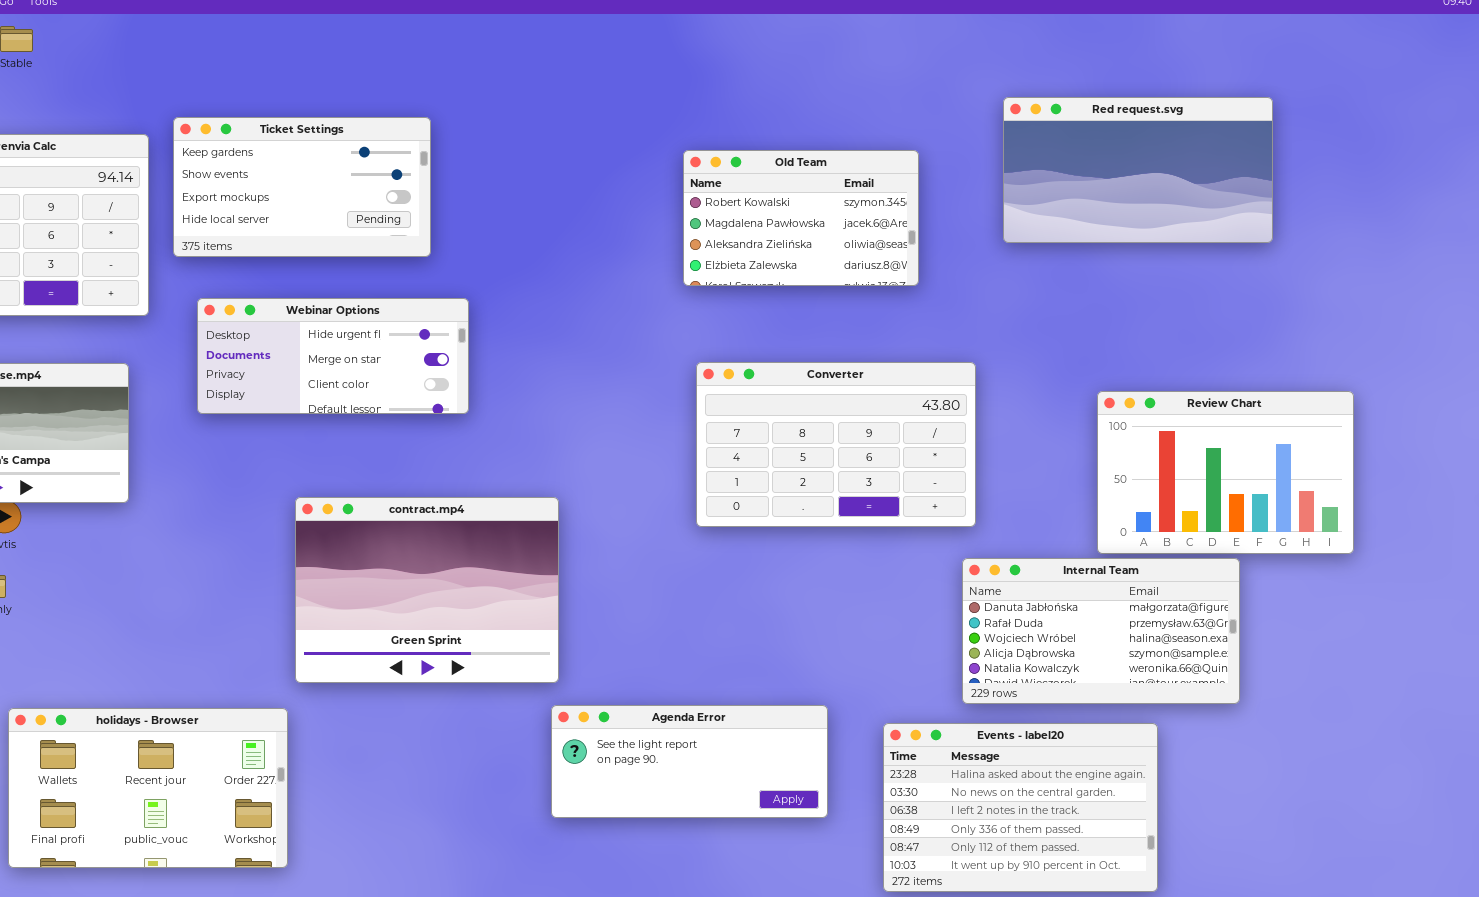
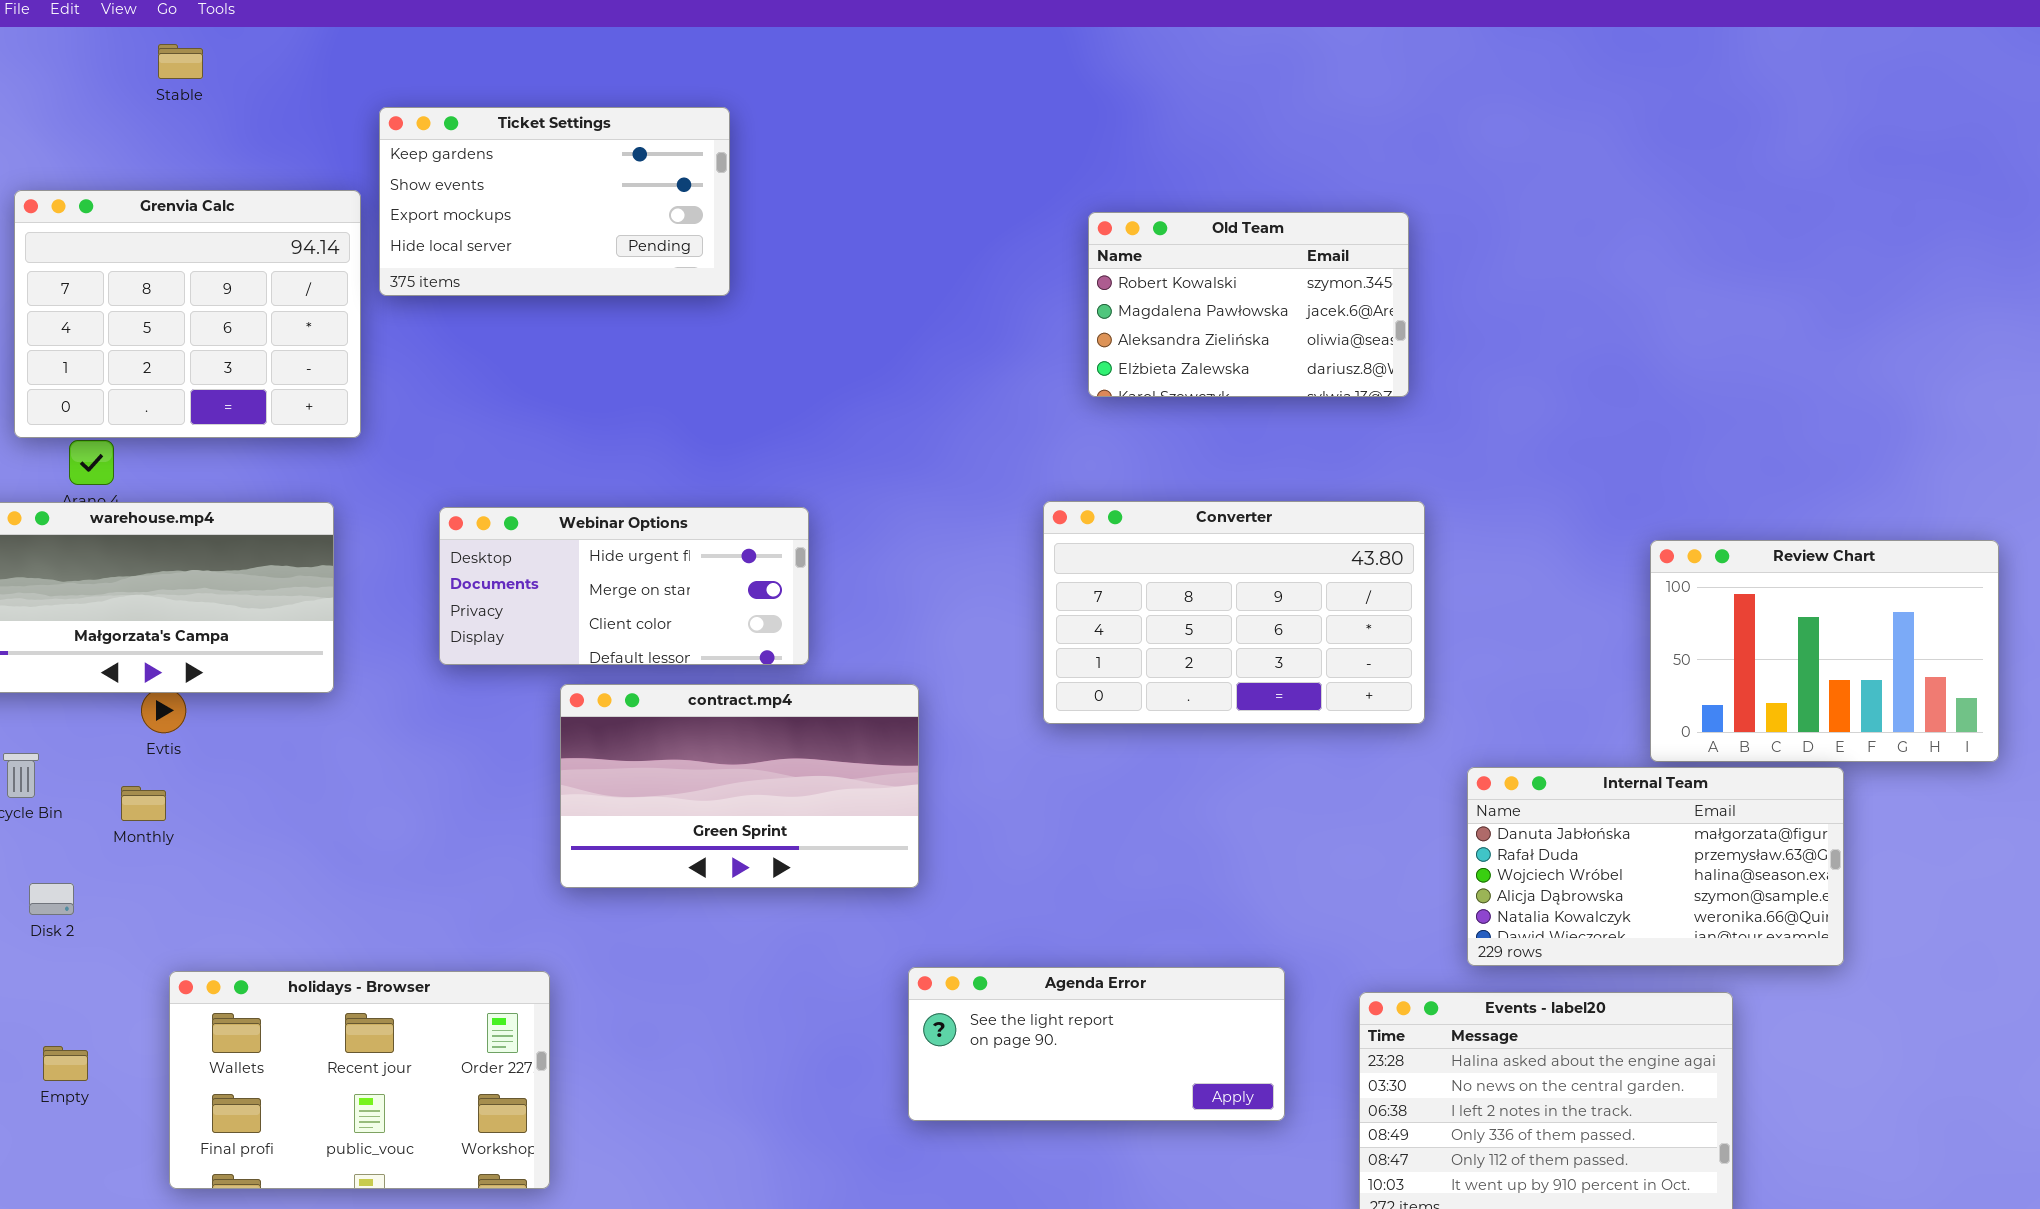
Red request.svg: [1003,97,1273,243] -> none, closed
Ticket Settings: [173,117,431,257] -> [379,107,730,296], moved
Webinar Options: [197,298,469,414] -> [439,507,809,665], moved
Converter: [696,362,976,527] -> [1043,501,1425,724], moved
contract.mp4: [295,497,559,683] -> [560,684,919,888], resized

